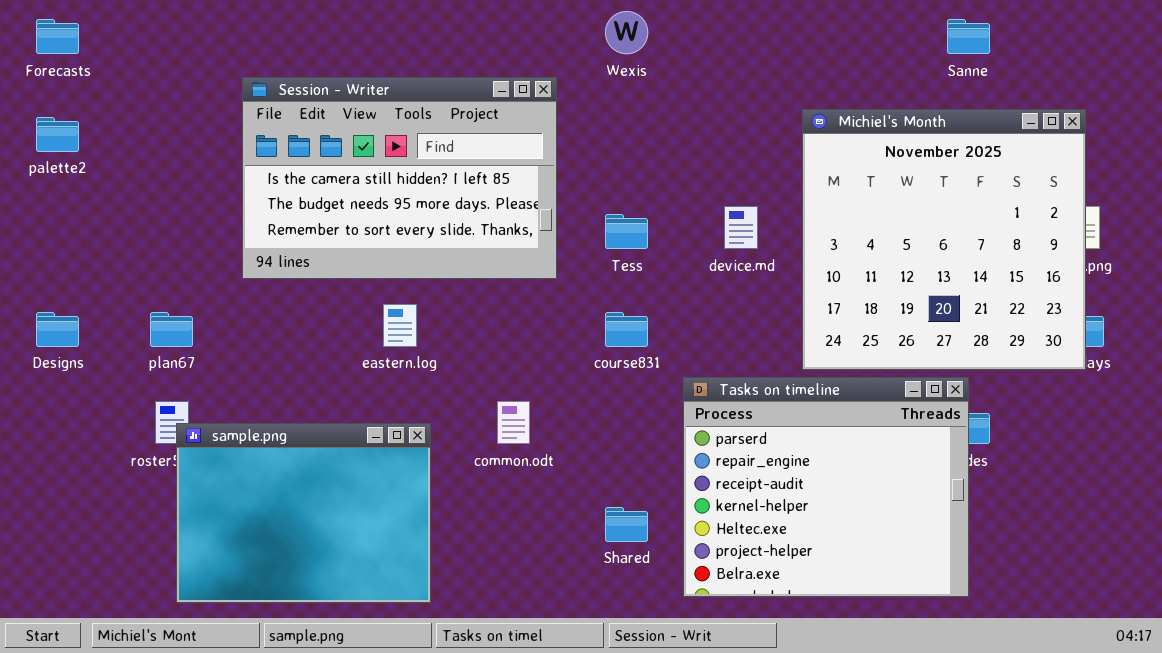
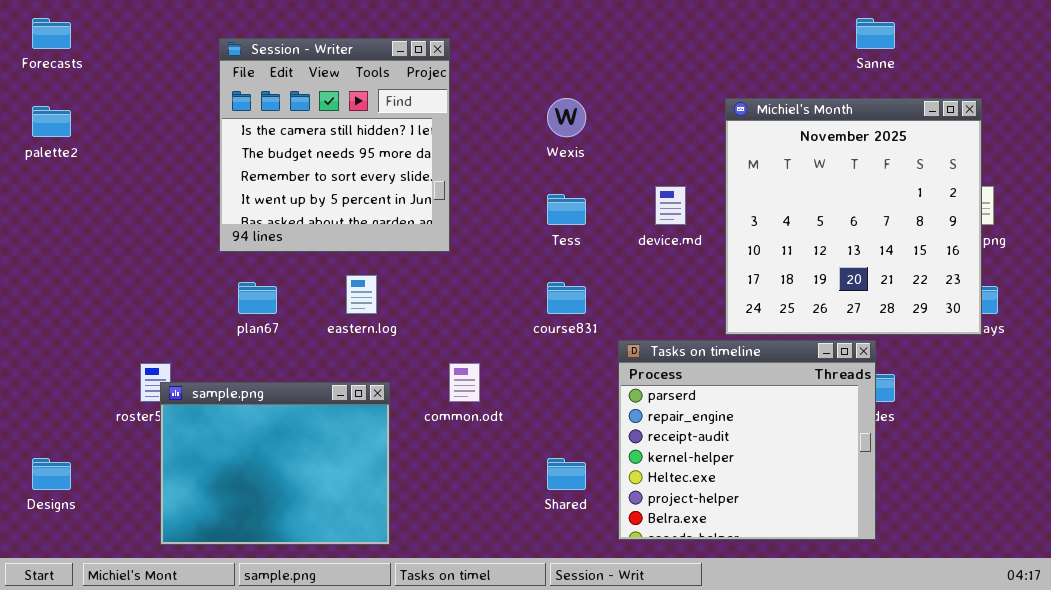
Wexis: [605,11,648,54] -> [547,98,586,137], moved
Session - Writer: [242,77,557,279] -> [219,38,450,252], resized
Designs: [36,312,79,347] -> [32,458,71,490], moved
plan67: [150,312,193,347] -> [238,282,277,314], moved

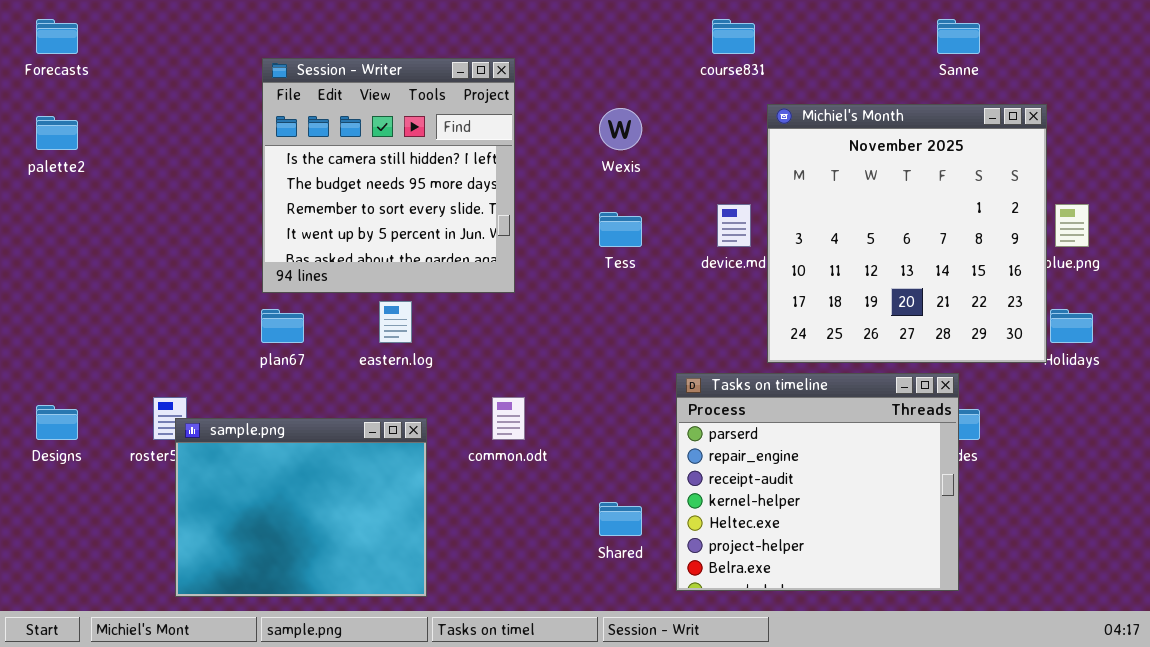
Session - Writer: [219,38,450,252] -> [262,58,515,293], moved
Michiel's Month: [725,98,982,335] -> [767,104,1047,363], moved
course831: [547,282,586,314] -> [712,19,755,54], moved
Designs: [32,458,71,490] -> [36,405,78,440], moved

